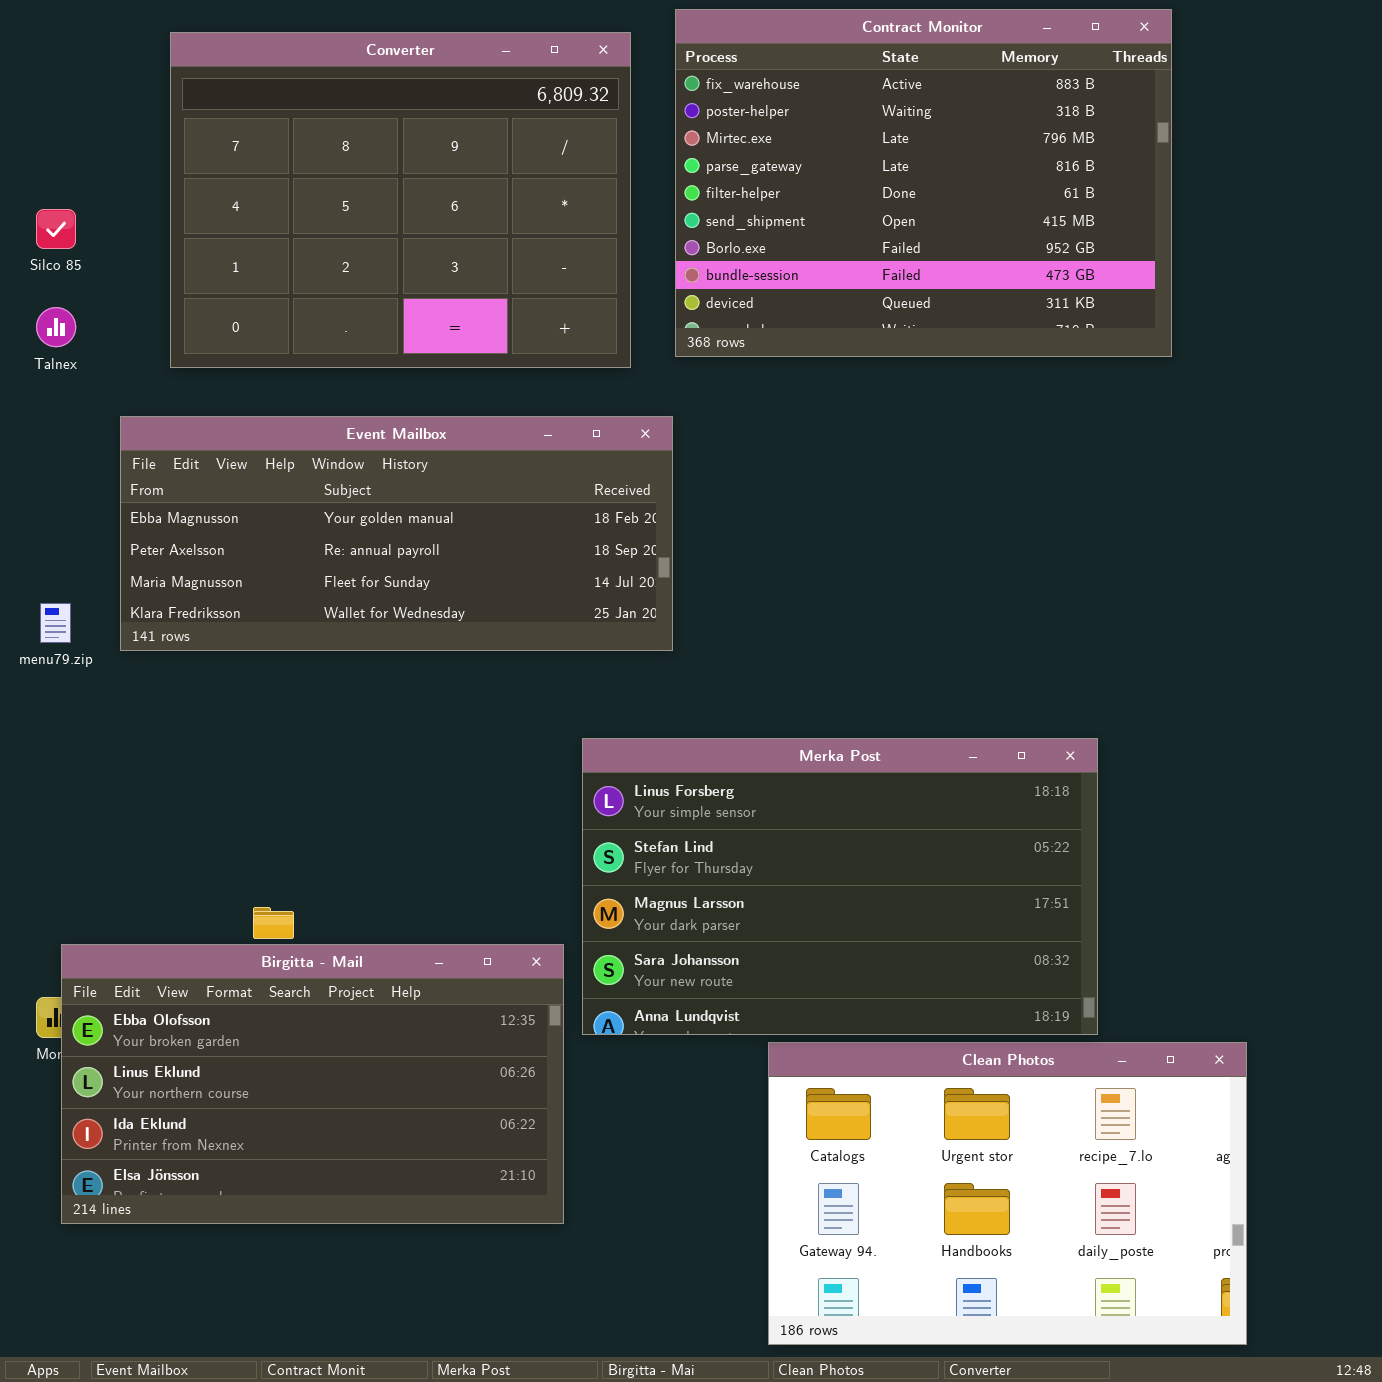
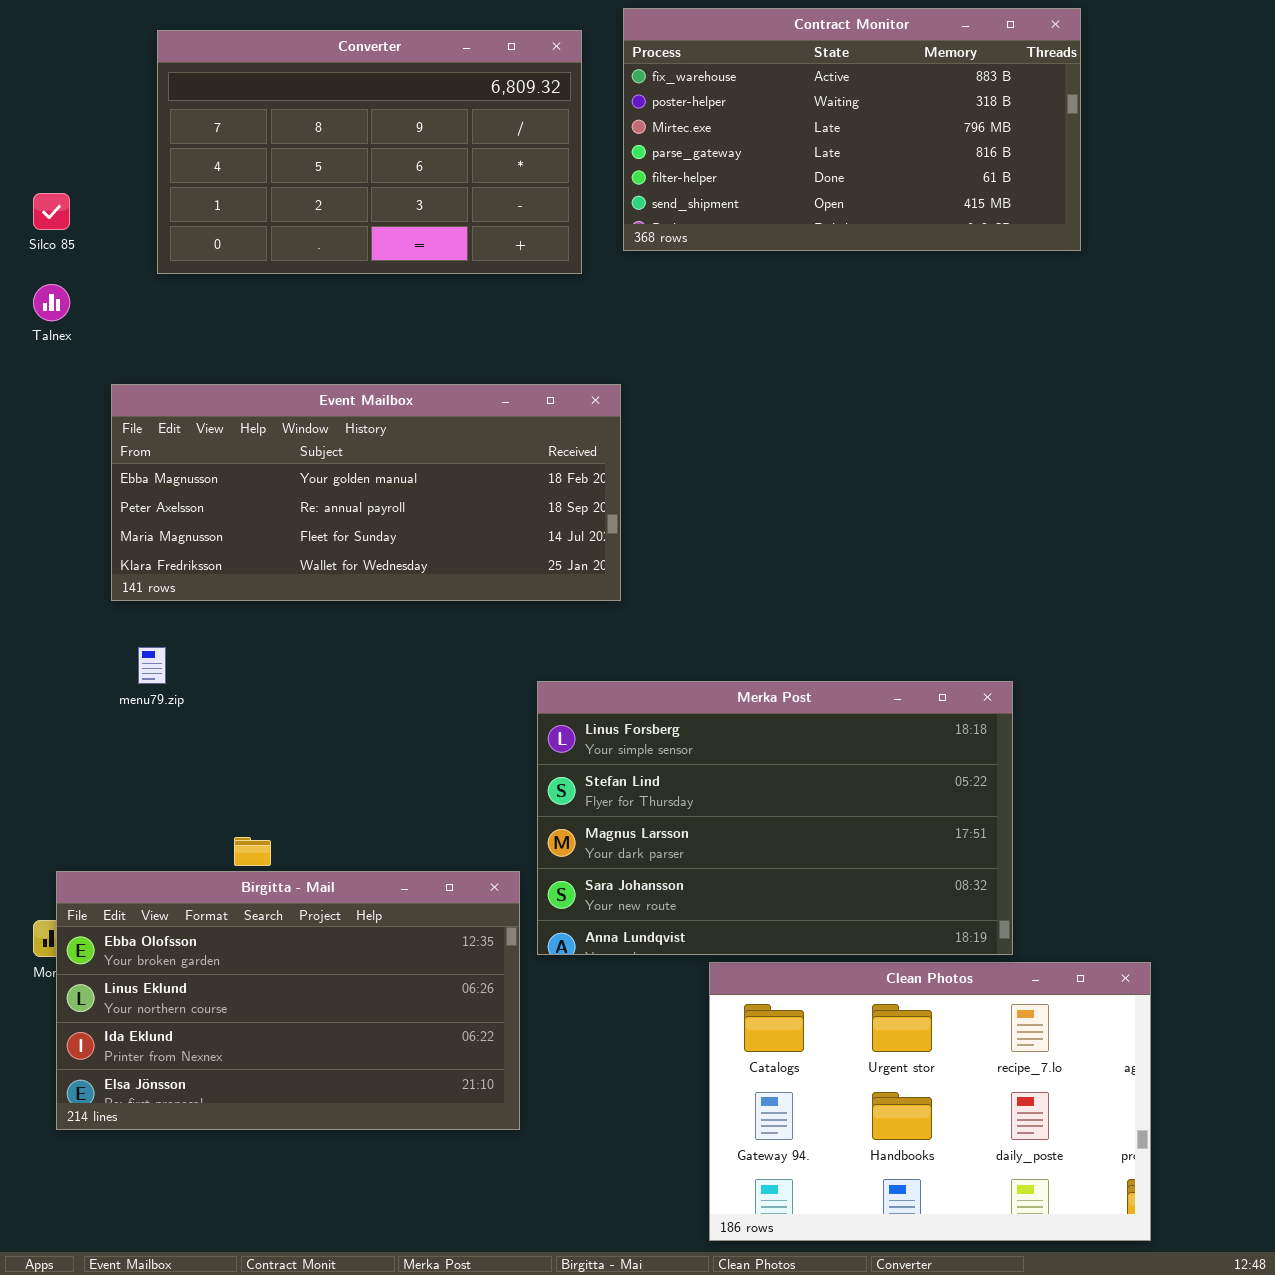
Contract Monitor: [675,9,1172,357] -> [623,8,1081,251], resized
Converter: [170,32,631,368] -> [157,30,582,274], resized
menu79.zip: [40,603,71,643] -> [138,647,166,684], moved

